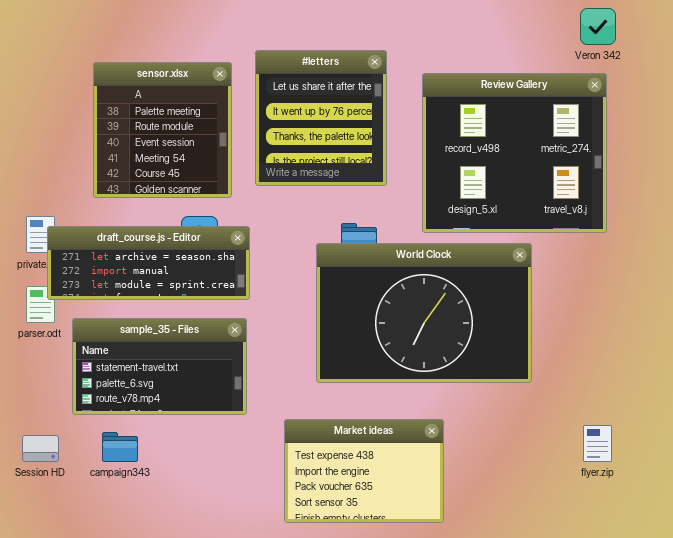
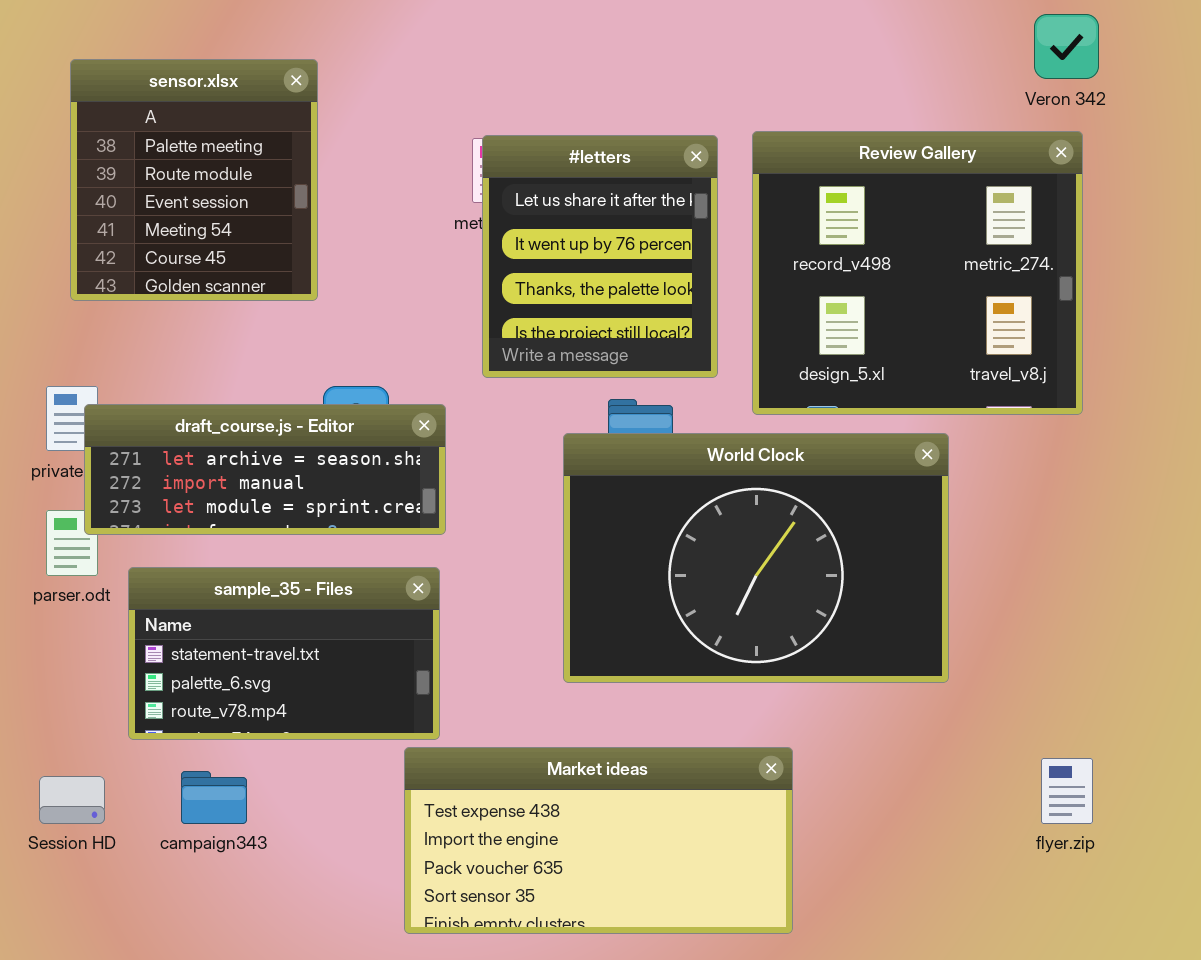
#letters: [255,50,387,186] -> [482,135,718,378], moved
sensor.xlsx: [93,62,232,198] -> [70,59,318,301], moved
Market ideas: [284,419,444,523] -> [404,747,793,934], resized

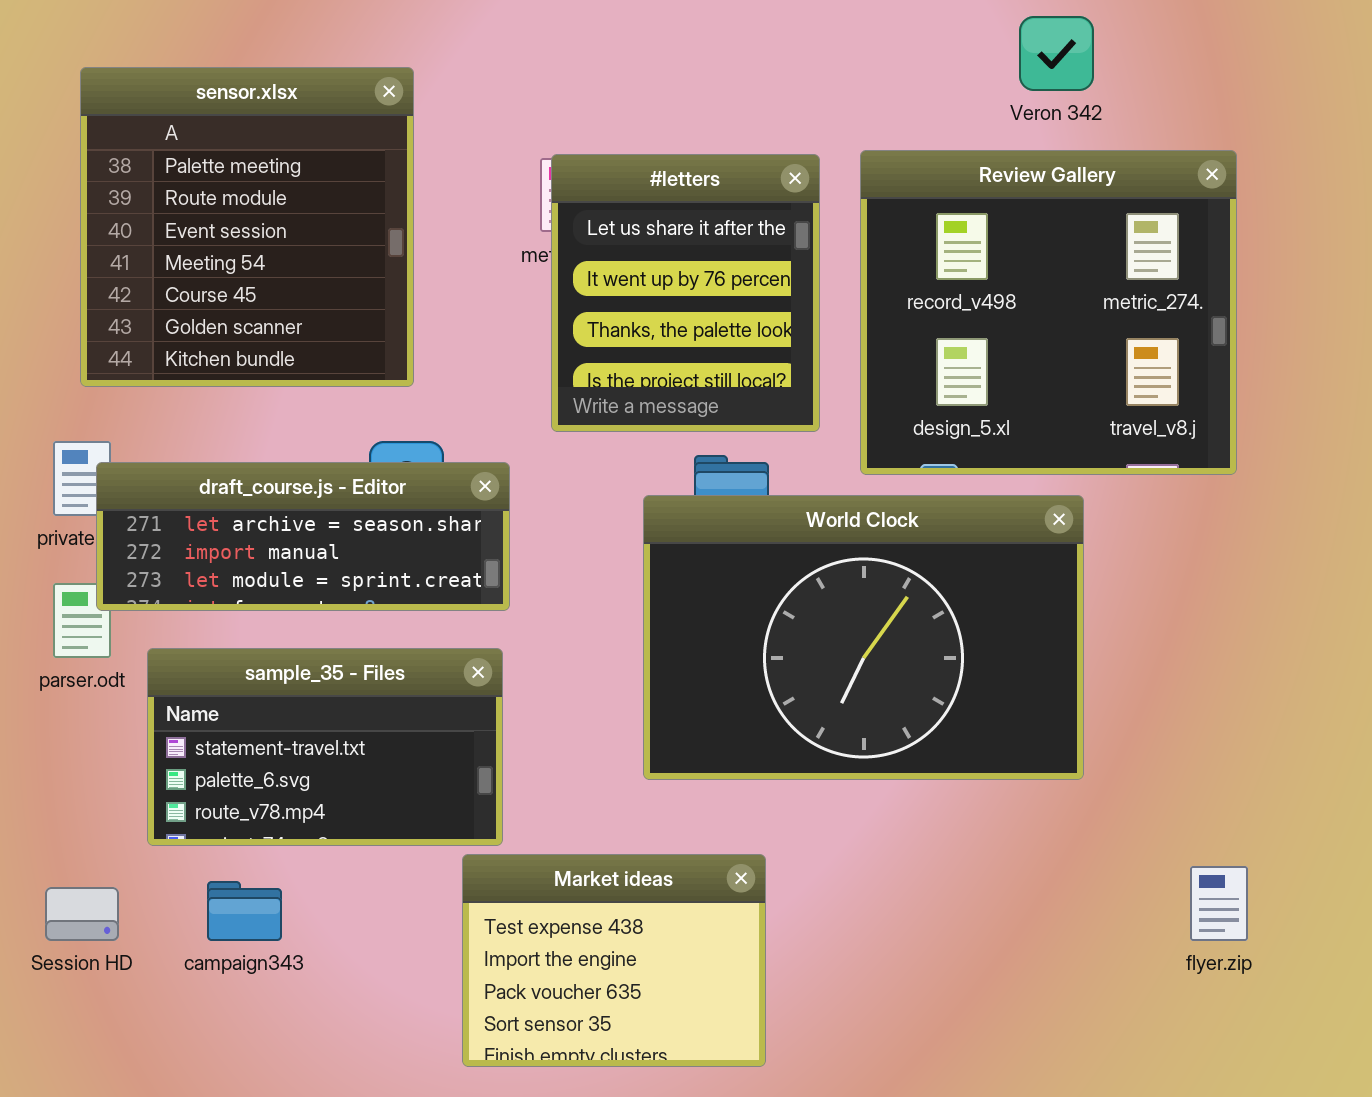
Veron 342: [1034,14,1099,79] -> [1019,16,1094,91], moved
sensor.xlsx: [70,59,318,301] -> [80,67,414,387], resized
Market ideas: [404,747,793,934] -> [462,854,766,1067], resized

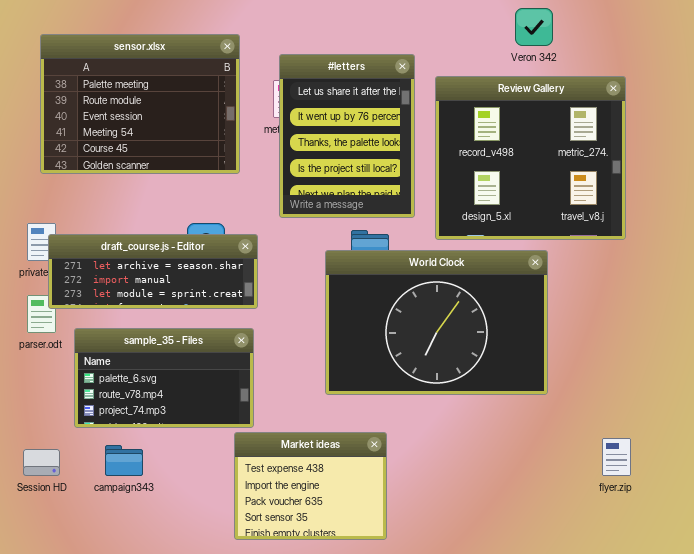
sensor.xlsx: [80,67,414,387] -> [40,34,240,174], resized
#letters: [551,154,820,432] -> [279,54,415,218], resized
sample_35 - Files: [147,648,503,846] -> [74,328,254,428], scrolled down 1 row

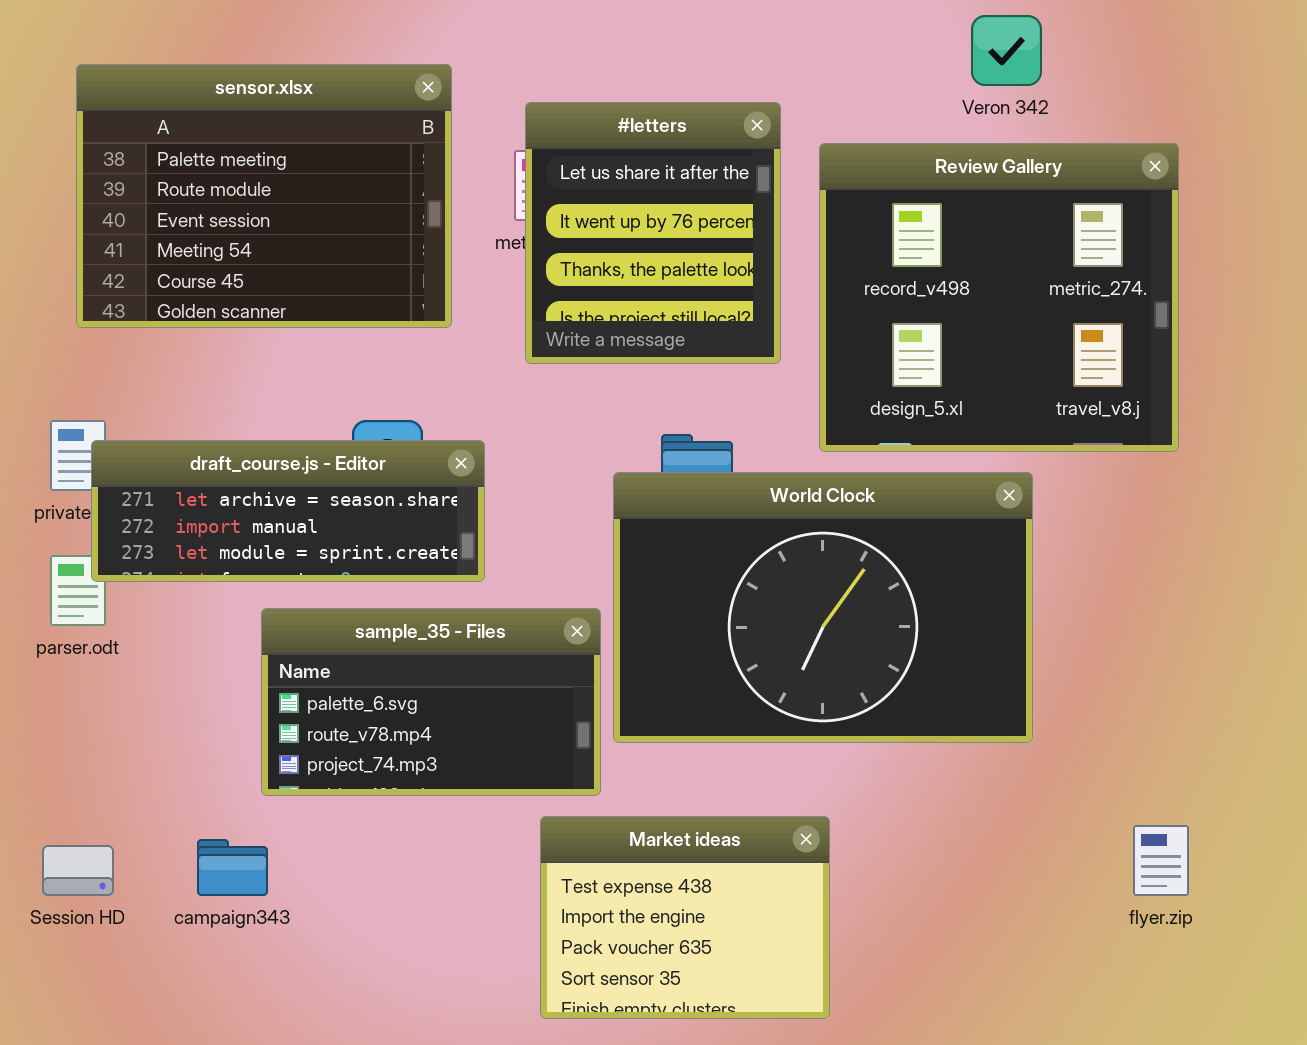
#letters: [279,54,415,218] -> [525,102,781,364], resized
sample_35 - Files: [74,328,254,428] -> [261,608,601,796], moved
Market ideas: [234,432,387,540] -> [540,816,830,1019], moved

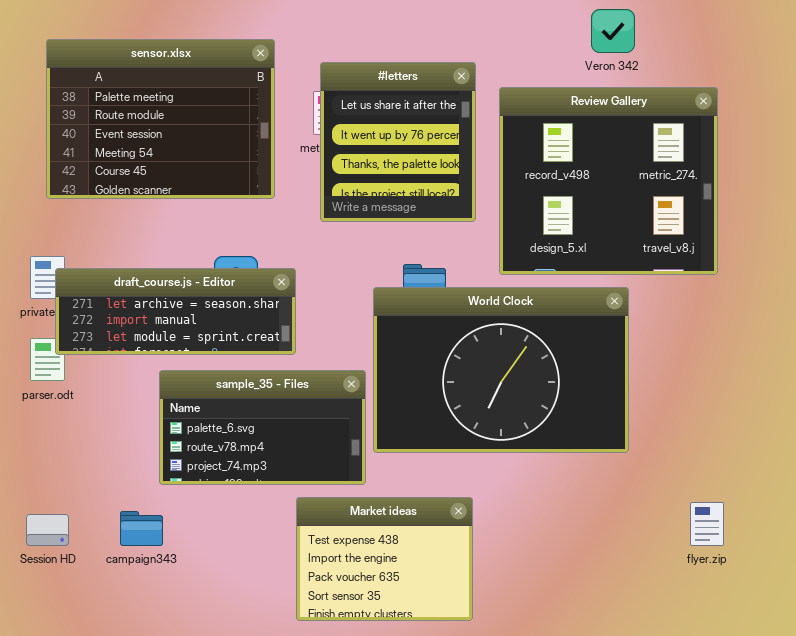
Market ideas: [540,816,830,1019] -> [296,497,473,621], moved

